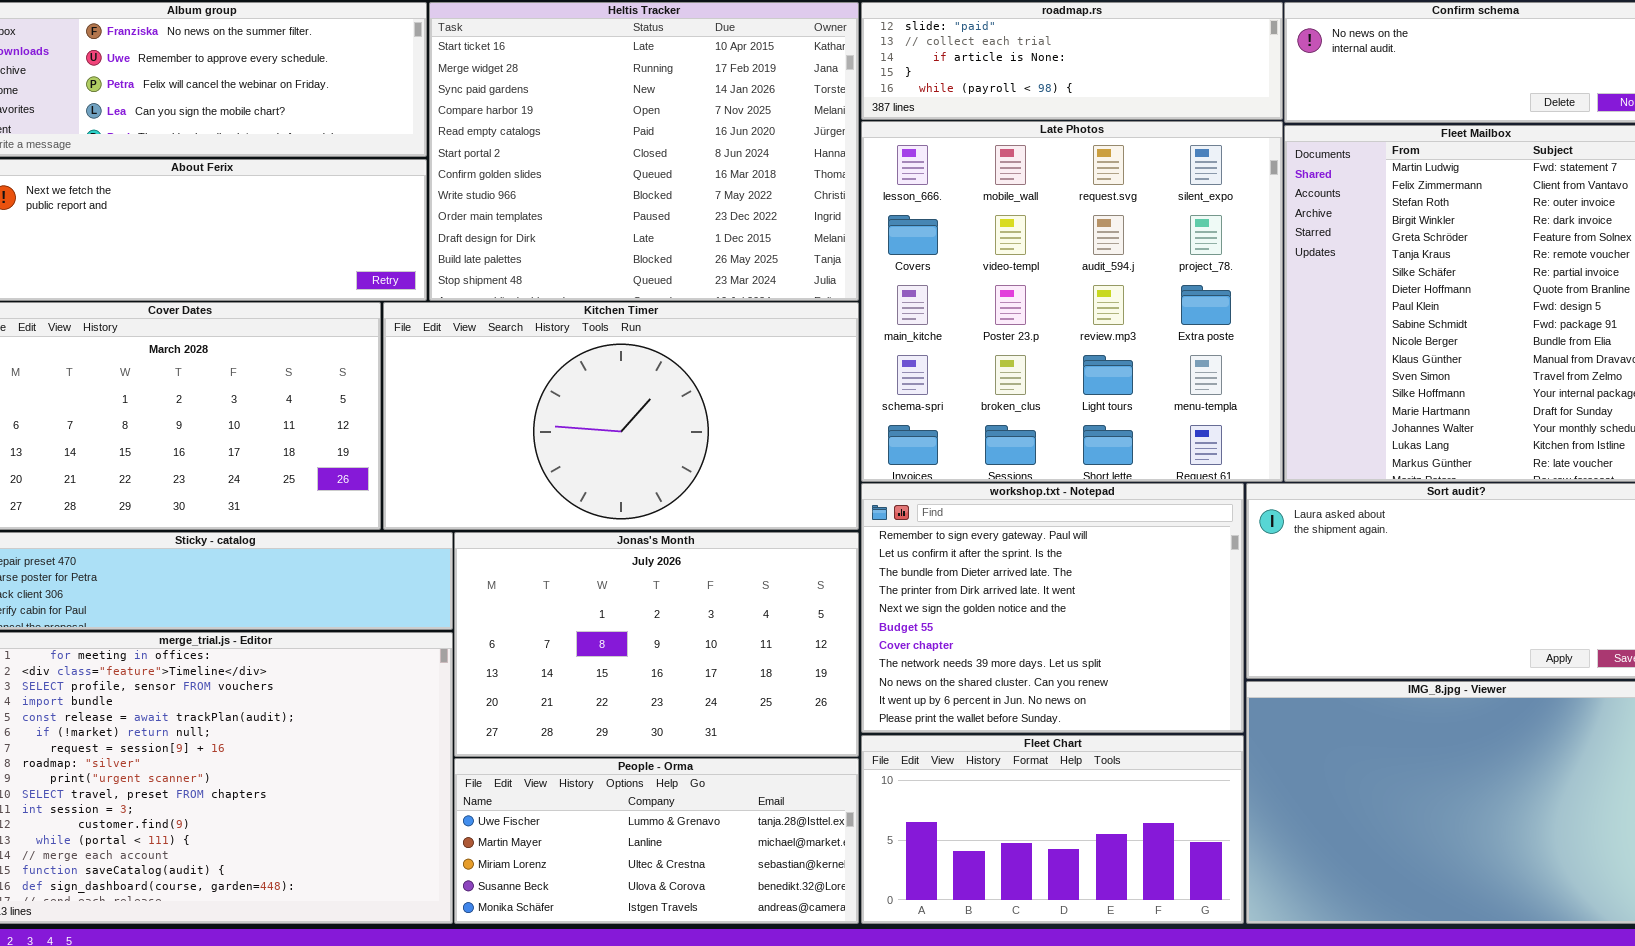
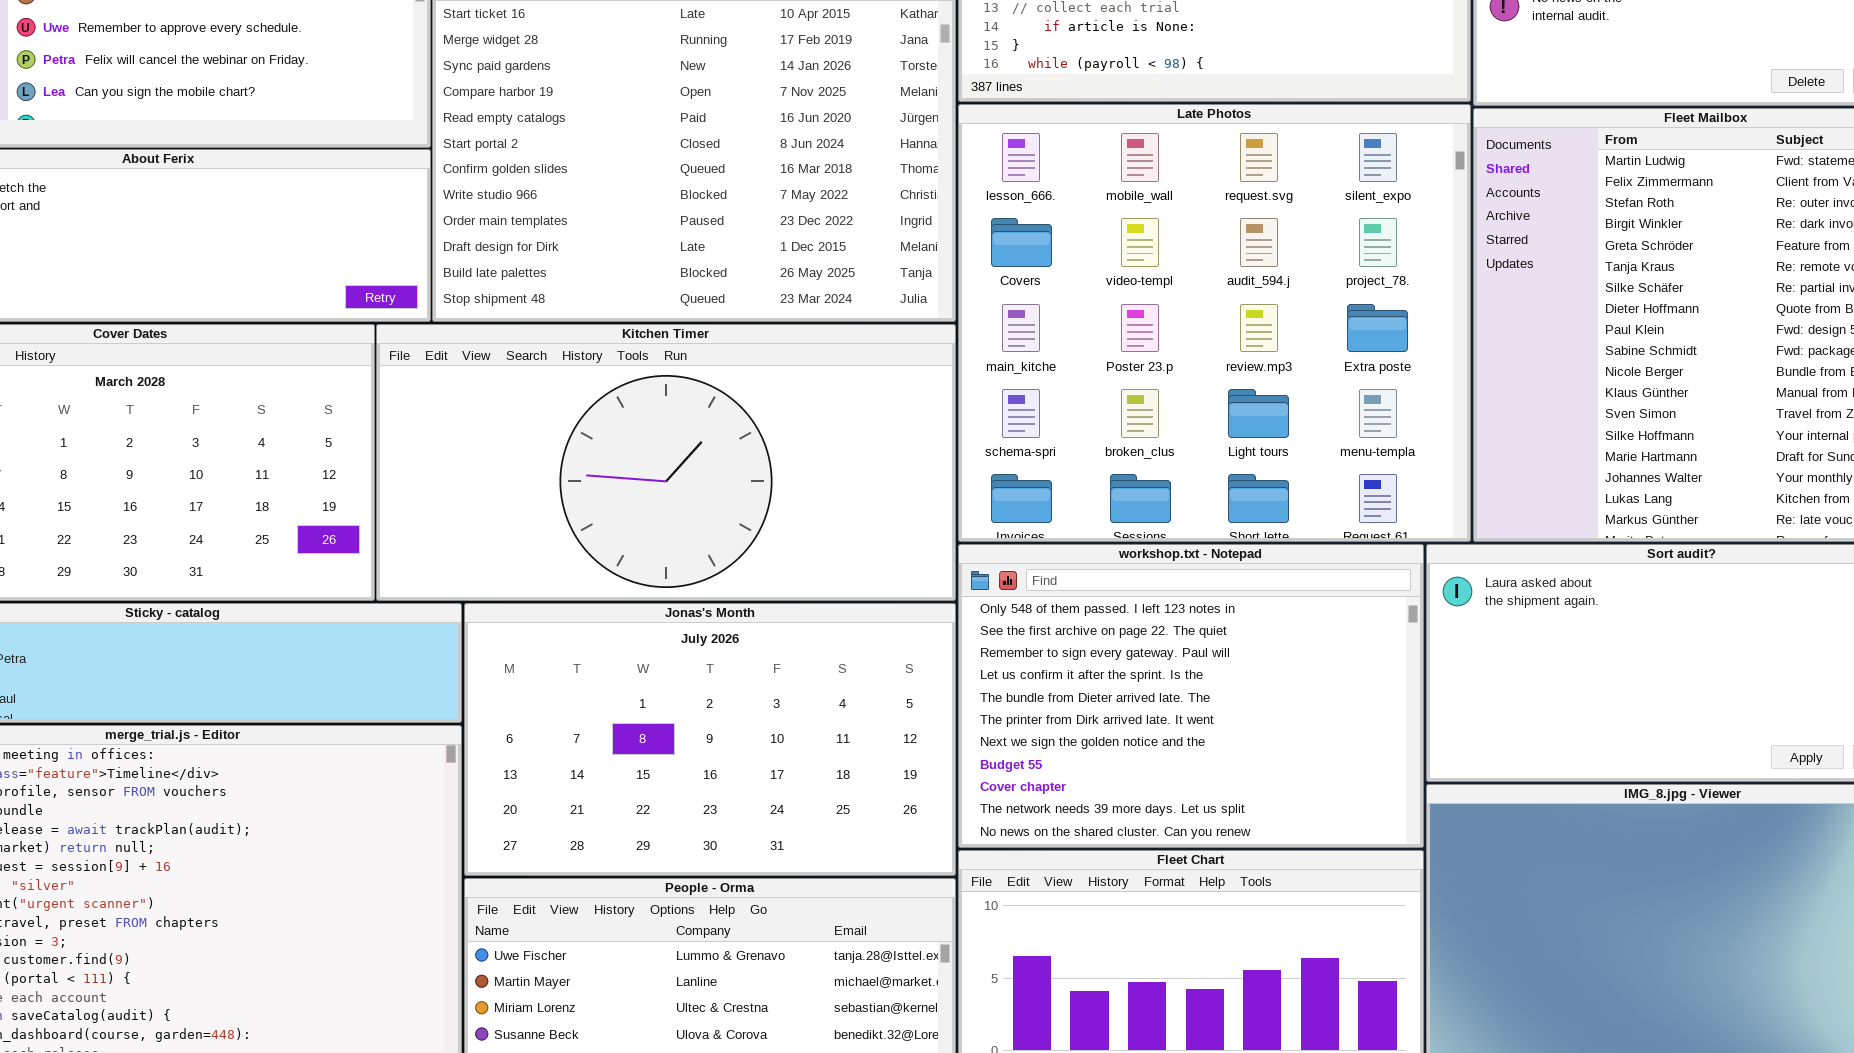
workshop.txt - Notepad: [861,483,1244,733] -> [958,544,1424,848], scrolled up 2 rows

